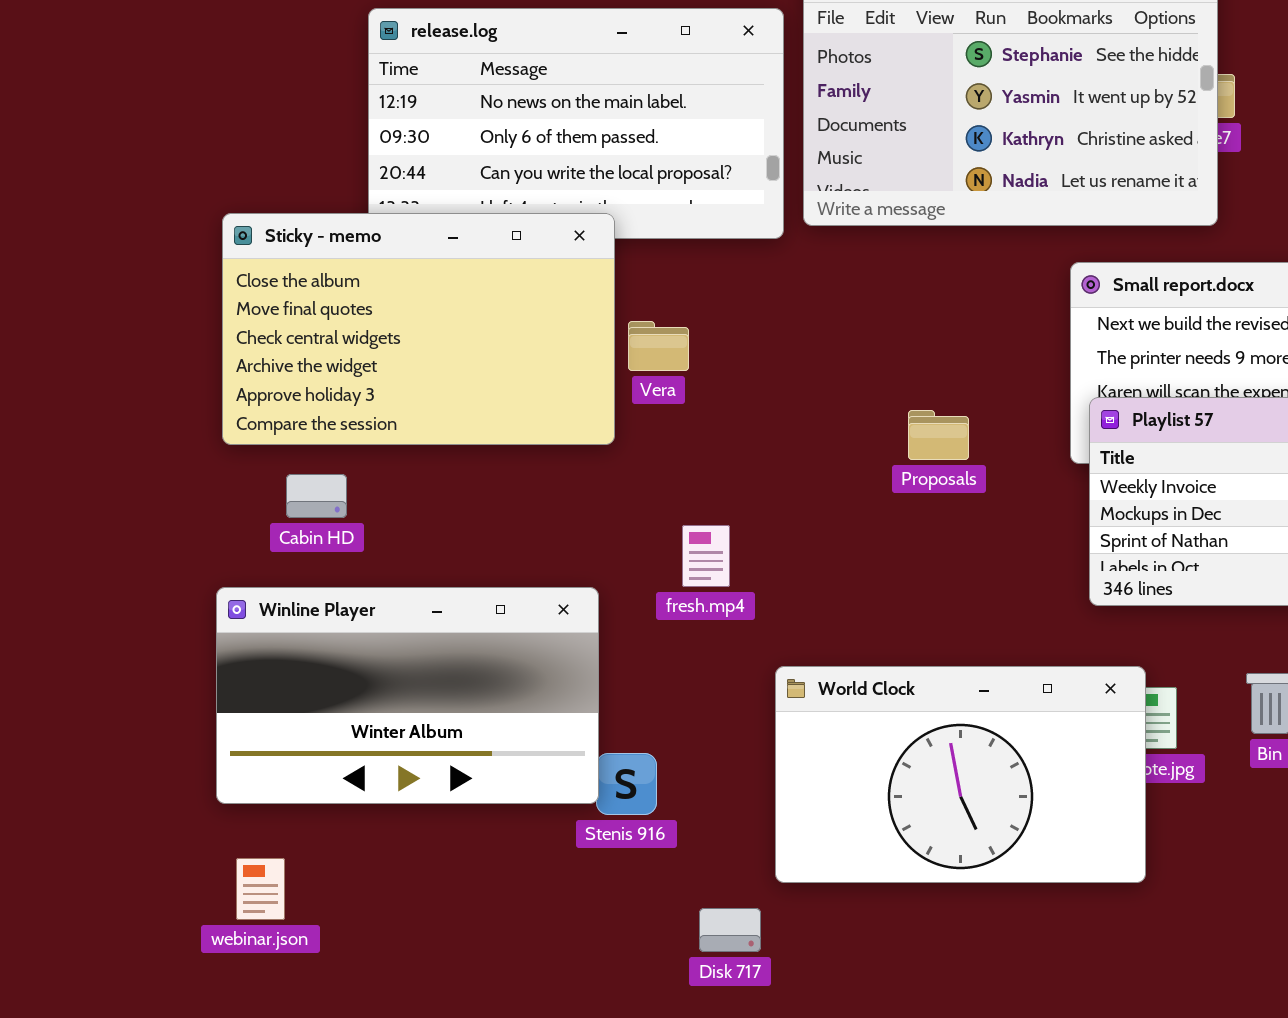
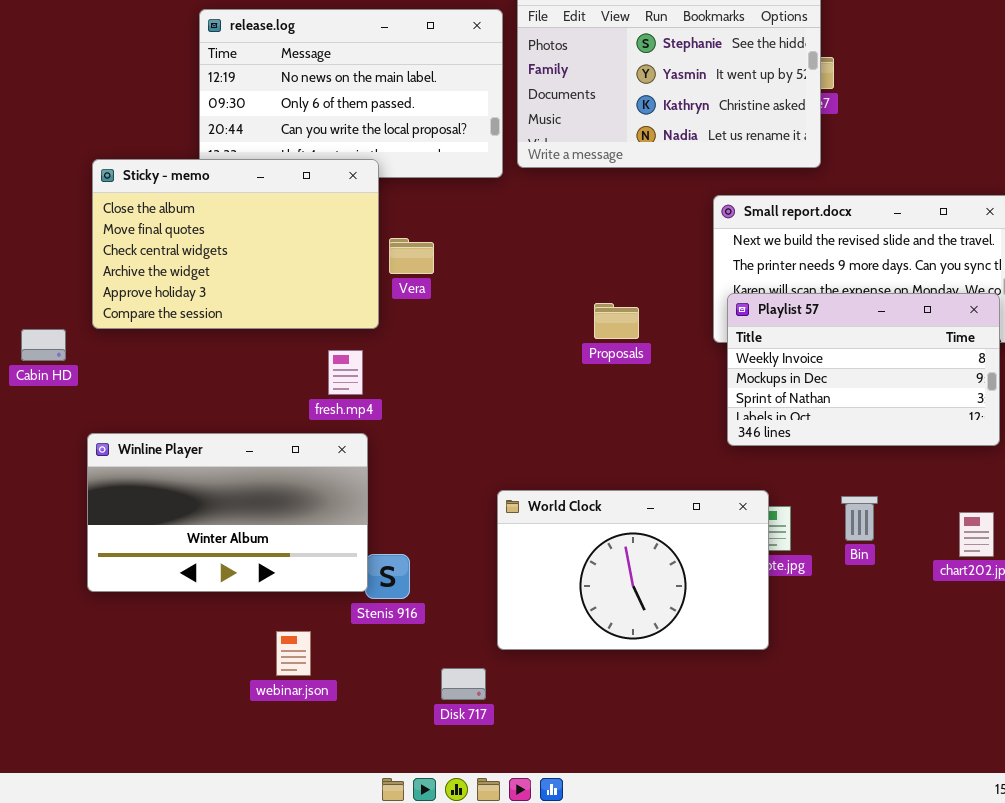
Cabin HD: [286,474,347,518] -> [21,329,66,361], moved
fresh.mp4: [682,525,730,587] -> [328,350,363,395], moved
webinar.json: [236,858,285,920] -> [276,631,311,676], moved

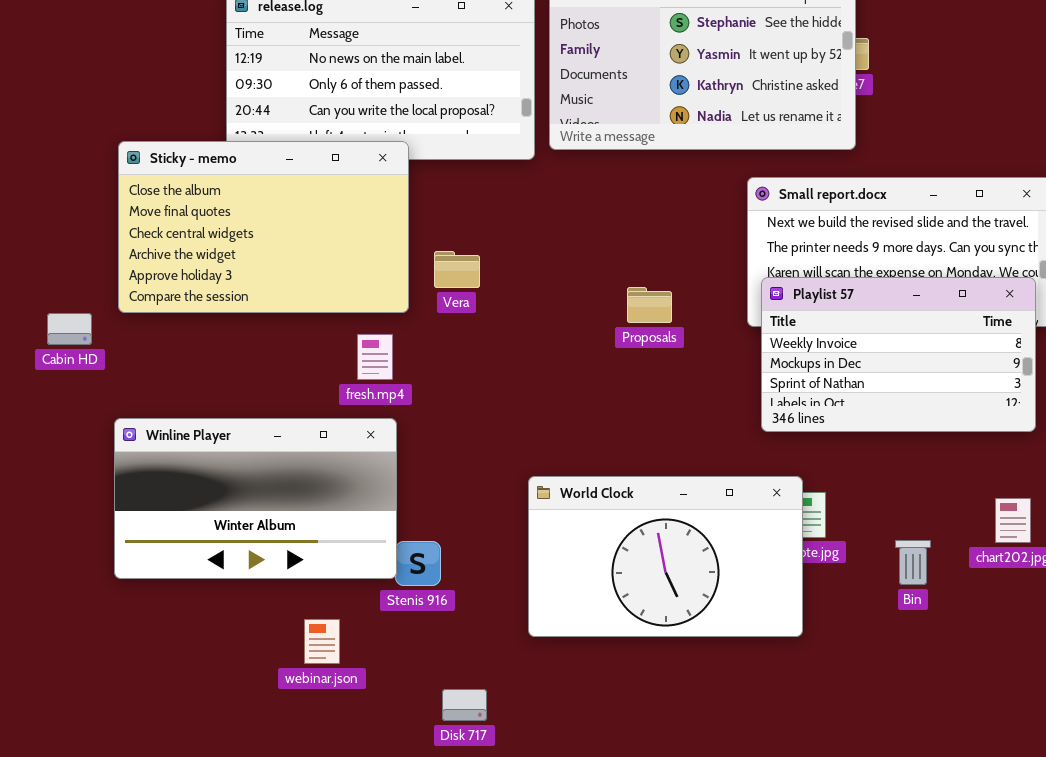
Vera: [389,238,434,274] -> [434,251,480,288], moved
Bin: [841,496,878,541] -> [895,540,931,585], moved
Disk 717: [441,668,486,700] -> [442,689,487,721], moved

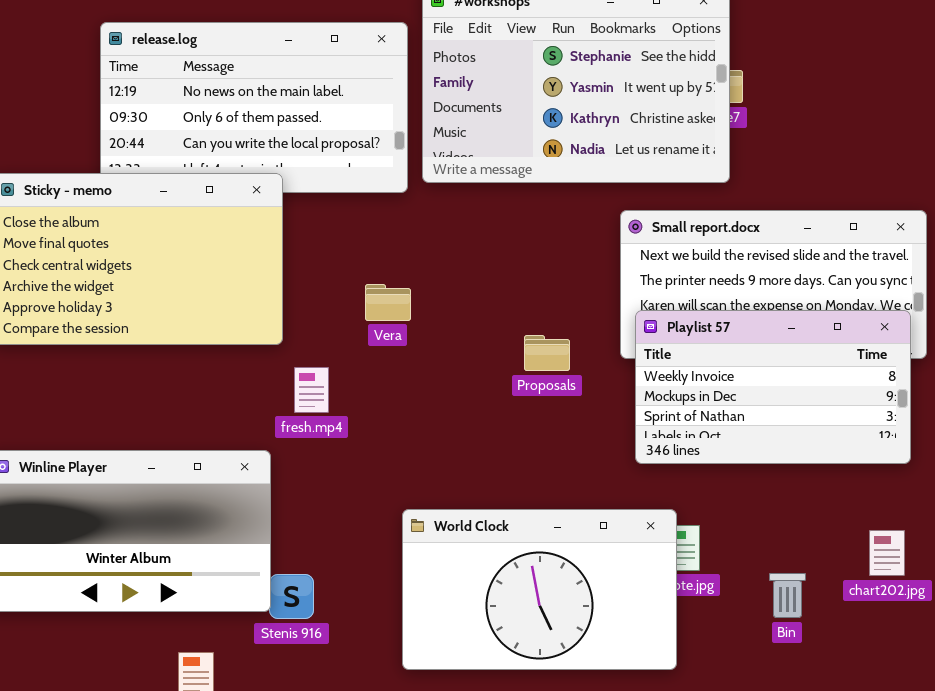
Vera: [434,251,480,288] -> [365,284,411,321], moved
Proposals: [627,287,672,323] -> [524,335,570,371], moved
fresh.mp4: [357,334,393,380] -> [294,367,329,413], moved

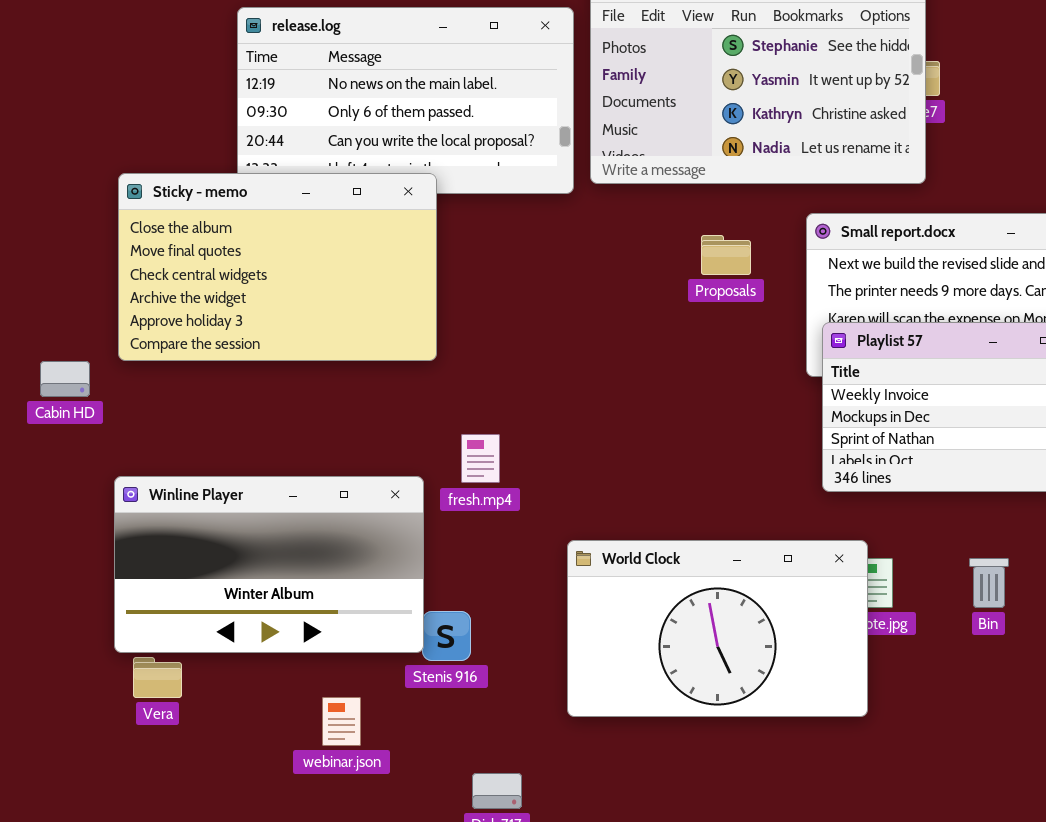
Vera: [365,284,411,321] -> [133,657,182,698], moved
Proposals: [524,335,570,371] -> [701,235,751,275], moved
fresh.mp4: [294,367,329,413] -> [461,434,500,483], moved
Bin: [769,573,806,618] -> [969,558,1009,608], moved

